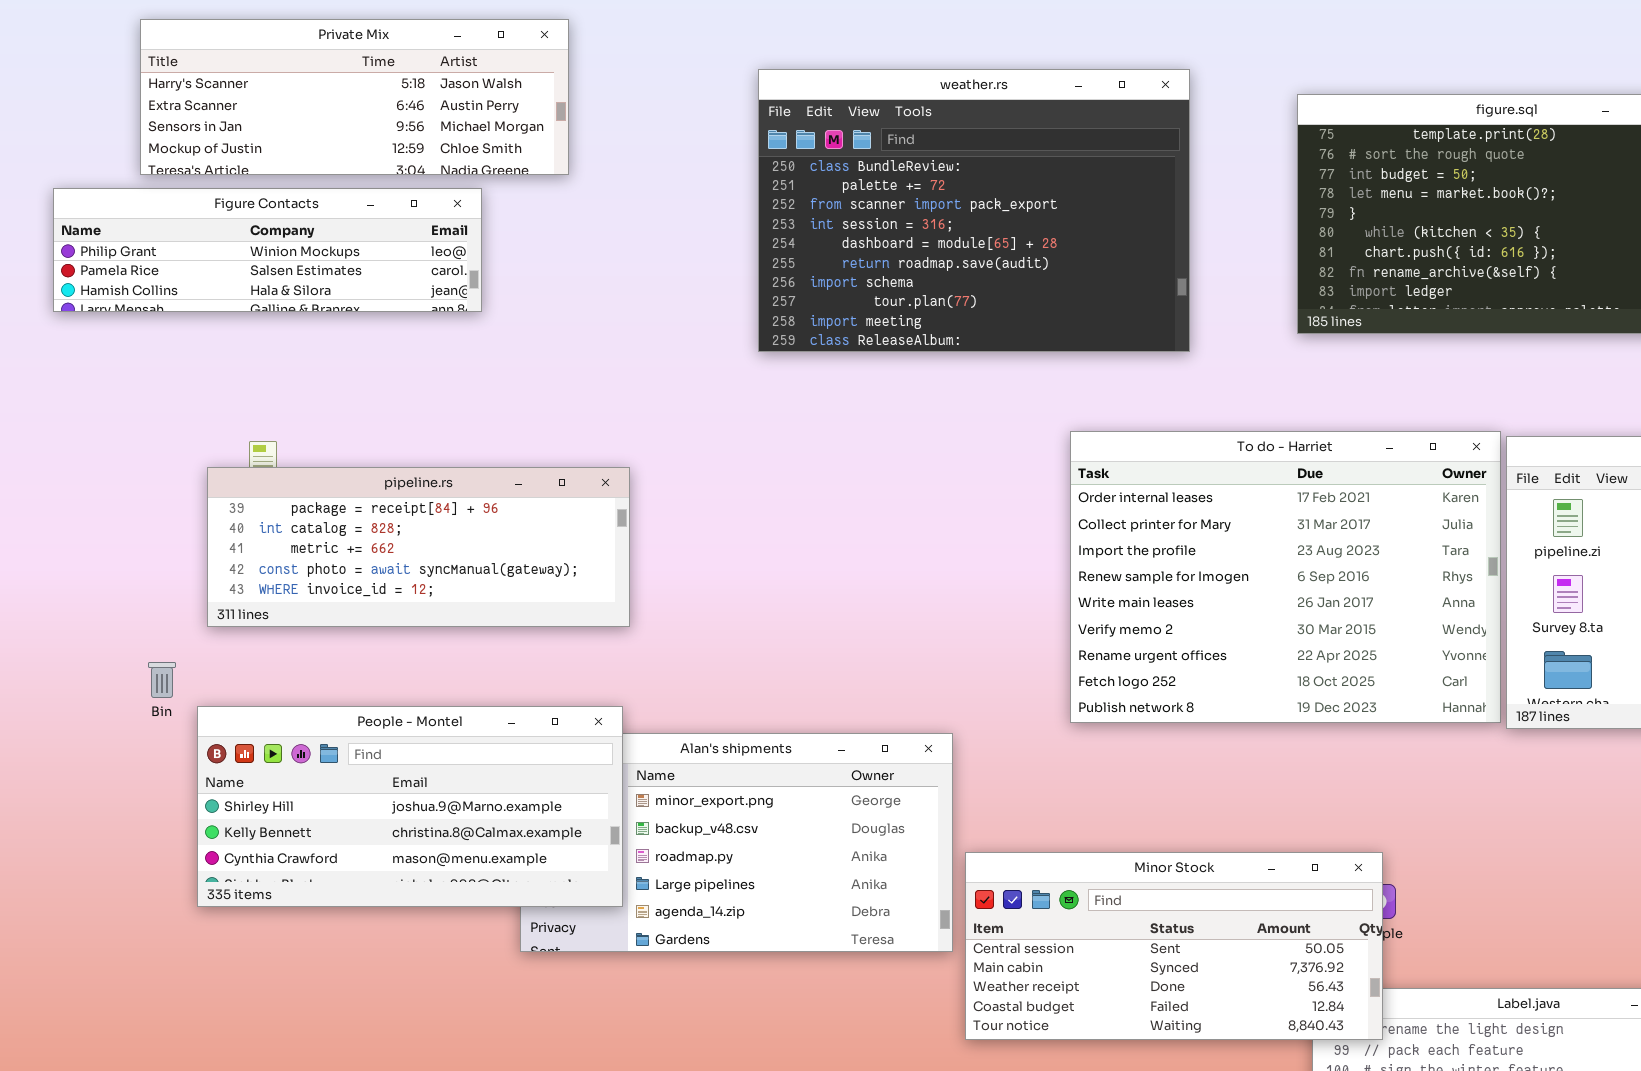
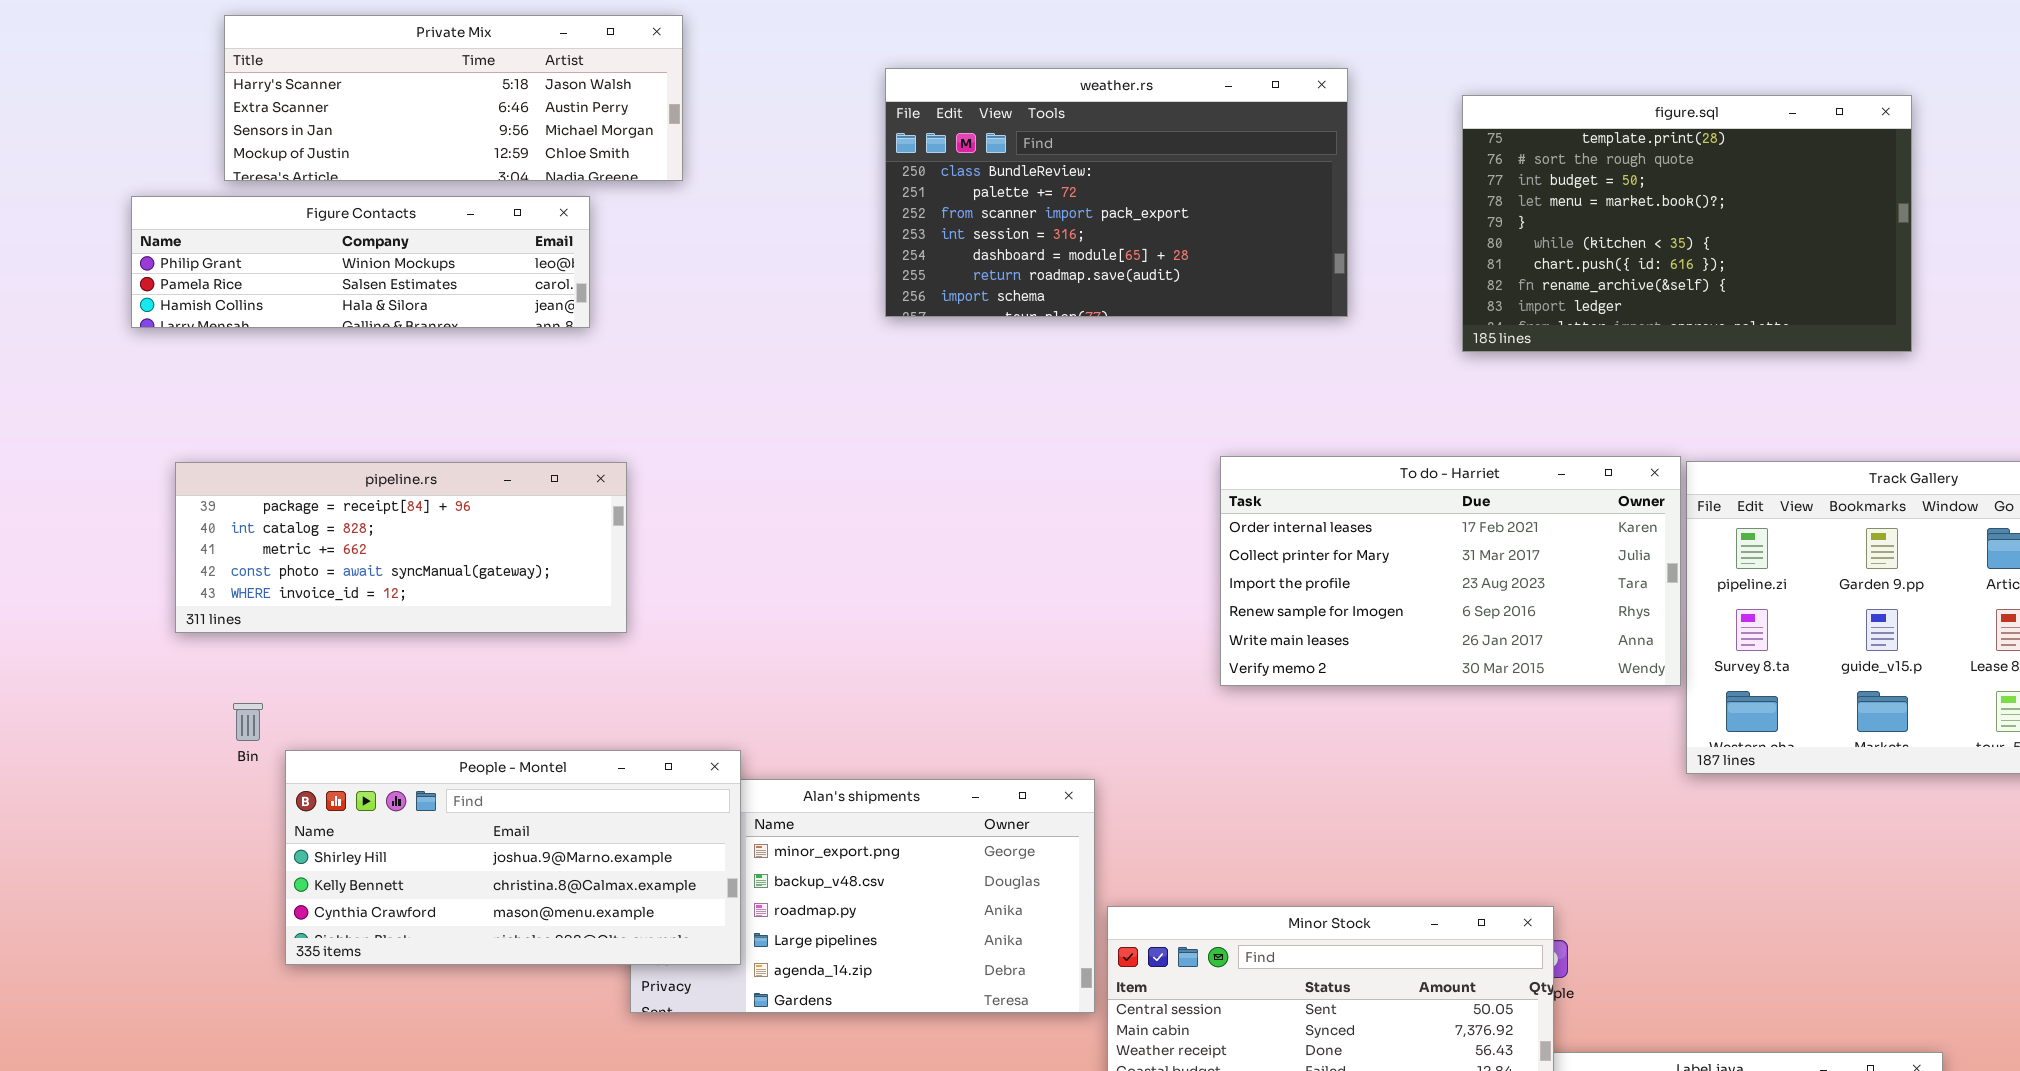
weather.rs: [758,69,1190,352] -> [885,68,1348,317], resized
To do - Harriet: [1070,431,1501,723] -> [1220,456,1681,686], resized
pipeline.rs: [207,467,630,627] -> [175,462,627,633], moved

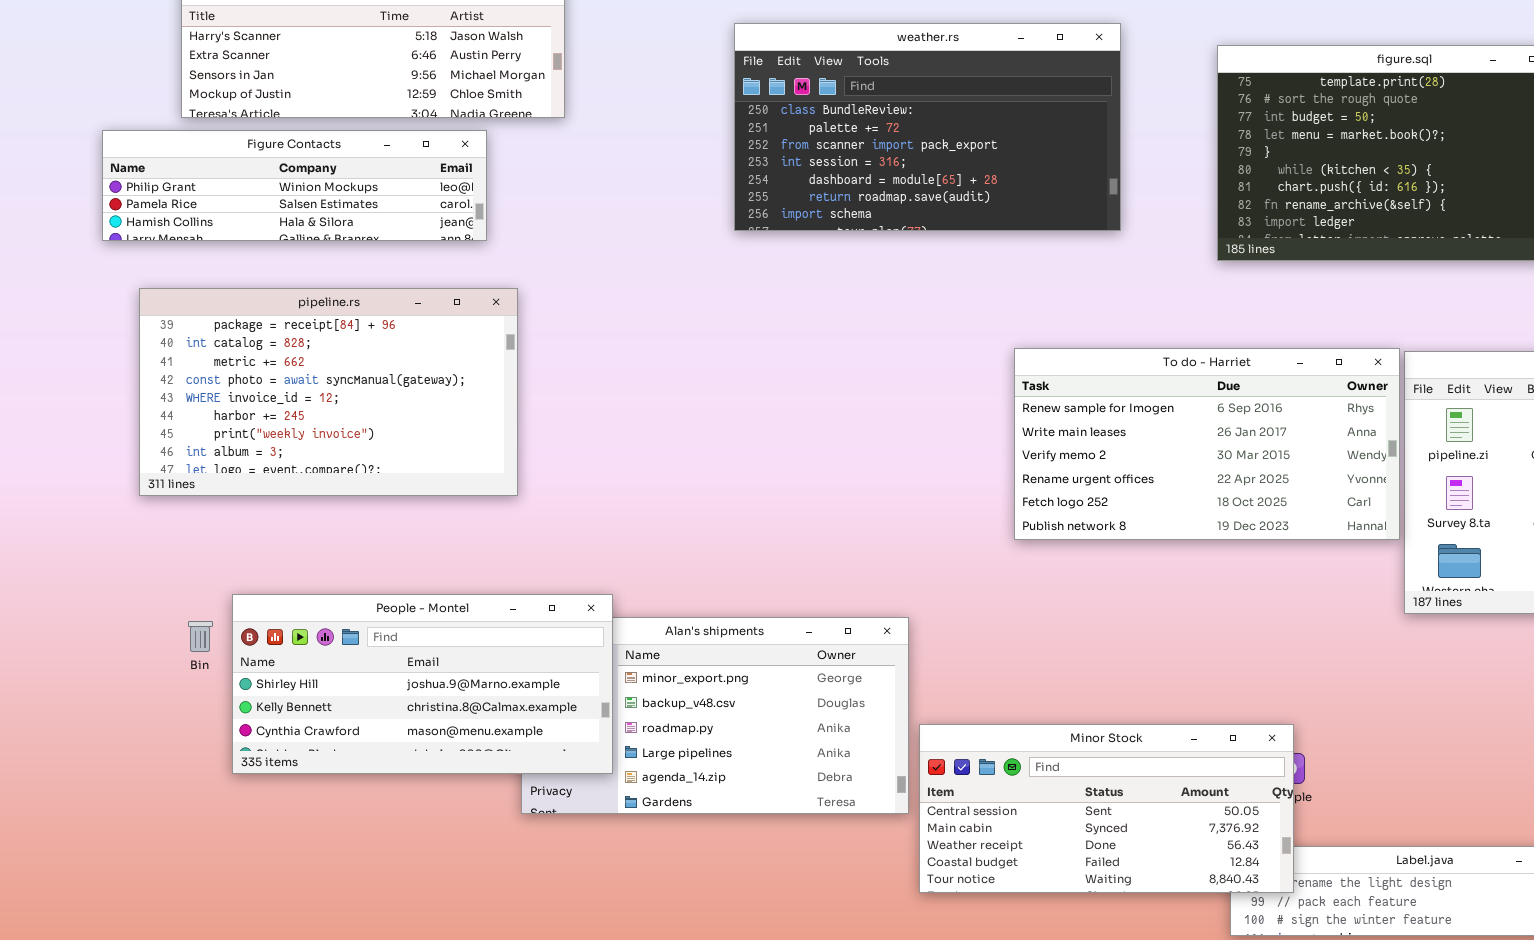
To do - Harriet: [1220,456,1681,686] -> [1014,348,1400,540], scrolled down 3 rows
pipeline.rs: [175,462,627,633] -> [139,288,518,496], resized
Bin: [233,703,263,741] -> [188,621,213,652], moved

